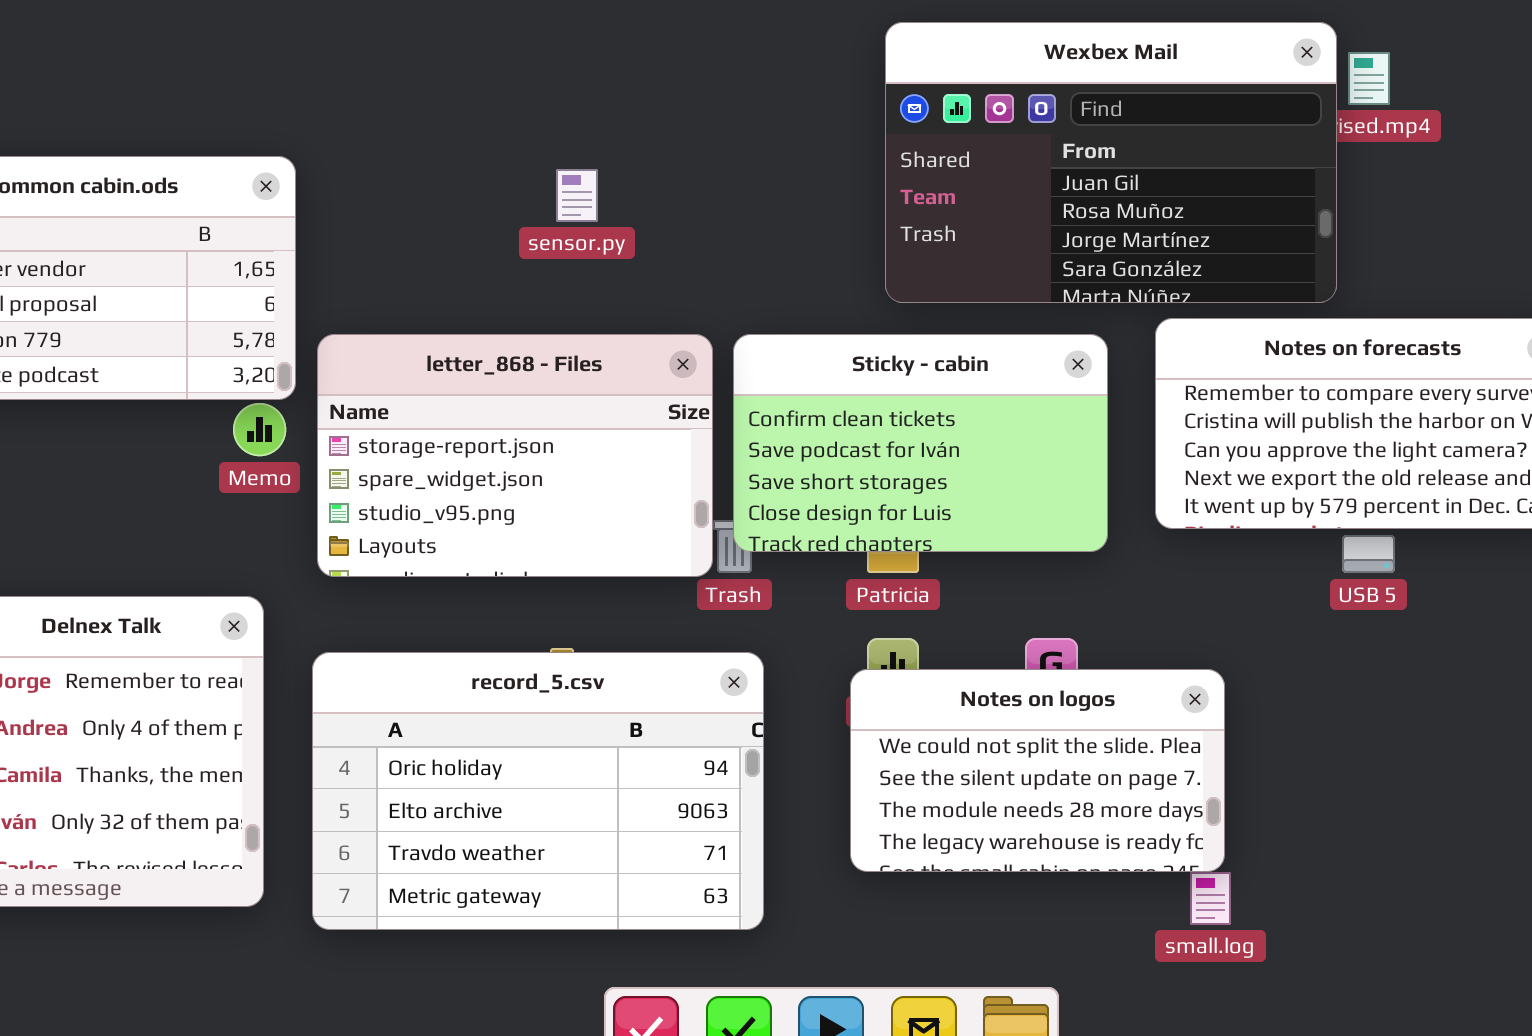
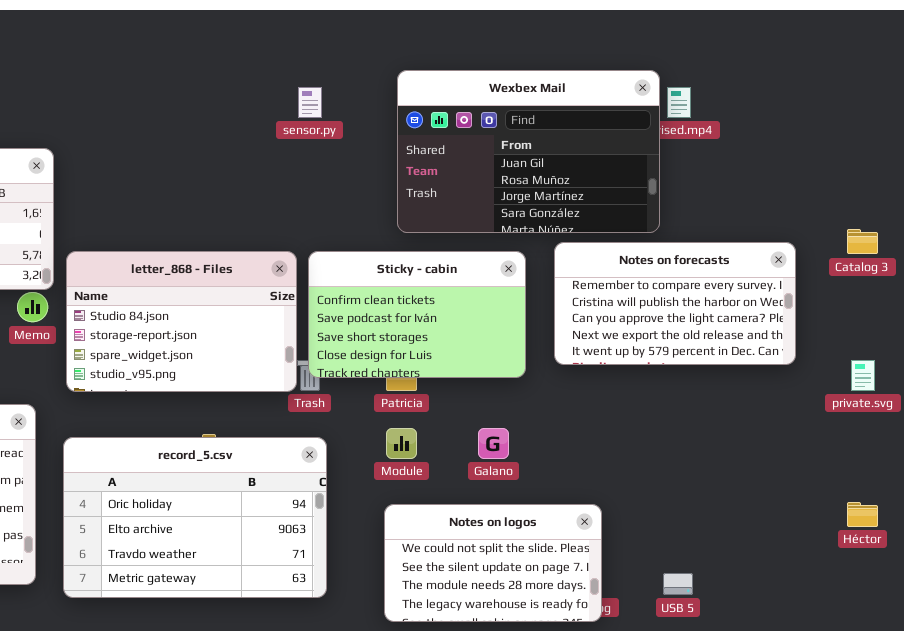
sensor.py: [556,169,598,222] -> [298,87,322,118], moved
letter_868 - Files: [317,334,713,577] -> [66,251,297,392], scrolled up 1 row
USB 5: [1342,535,1395,573] -> [663,573,693,595], moved
Notes on logos: [850,669,1225,872] -> [384,504,602,622], moved

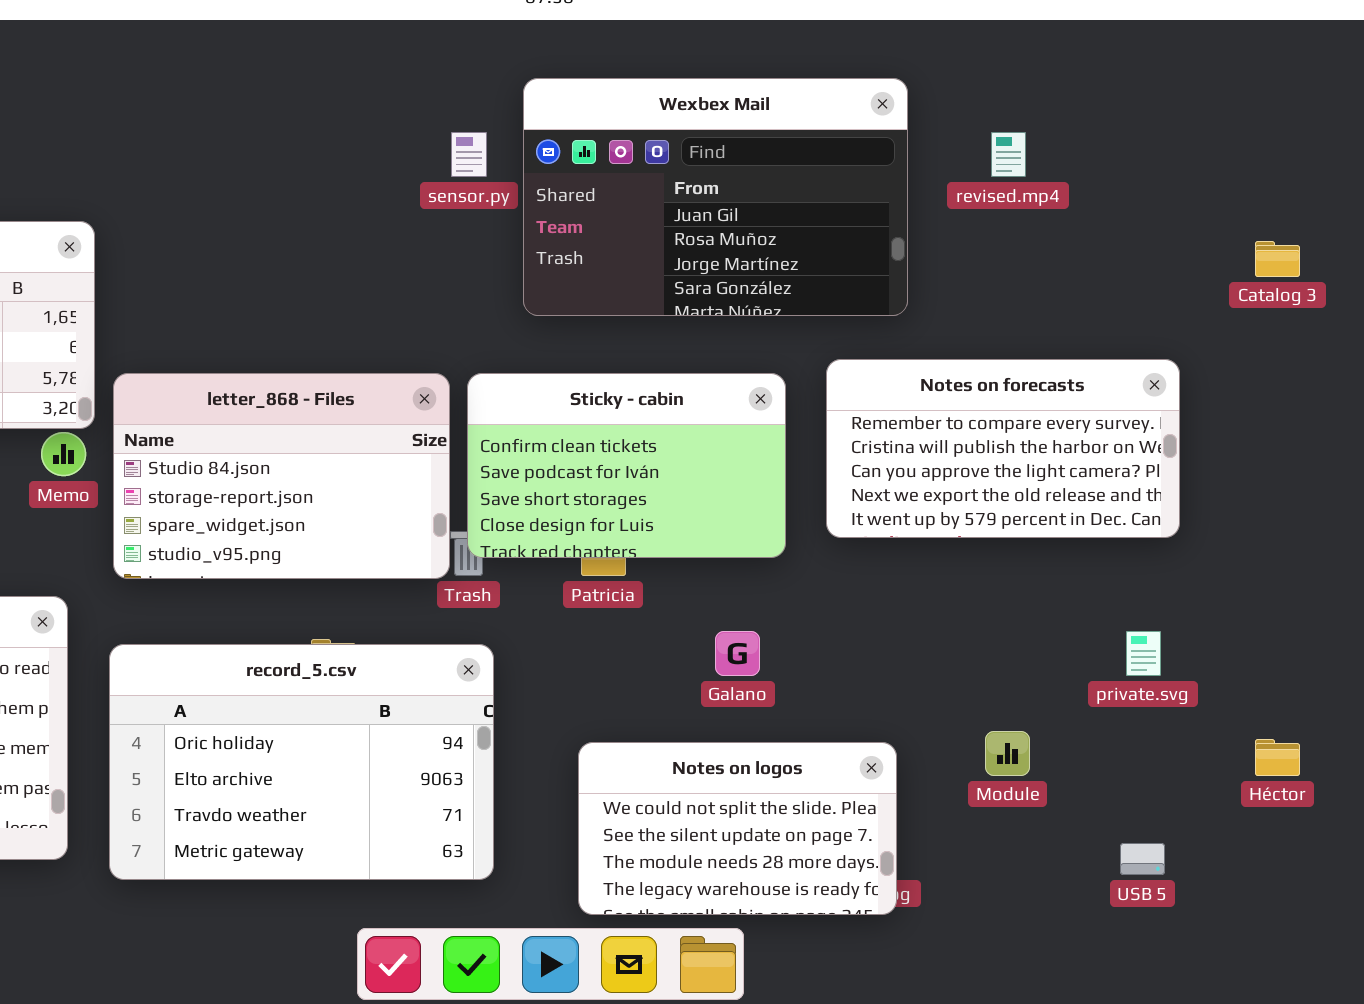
Wexbex Mail: [397,70,660,233] -> [523,78,908,316], moved
Catalog 3: [847,229,878,254] -> [1255,241,1300,277], moved
private.svg: [851,360,875,391] -> [1126,631,1161,676], moved
Module: [386,428,417,459] -> [985,731,1030,776], moved
USB 5: [663,573,693,595] -> [1120,843,1165,875], moved

